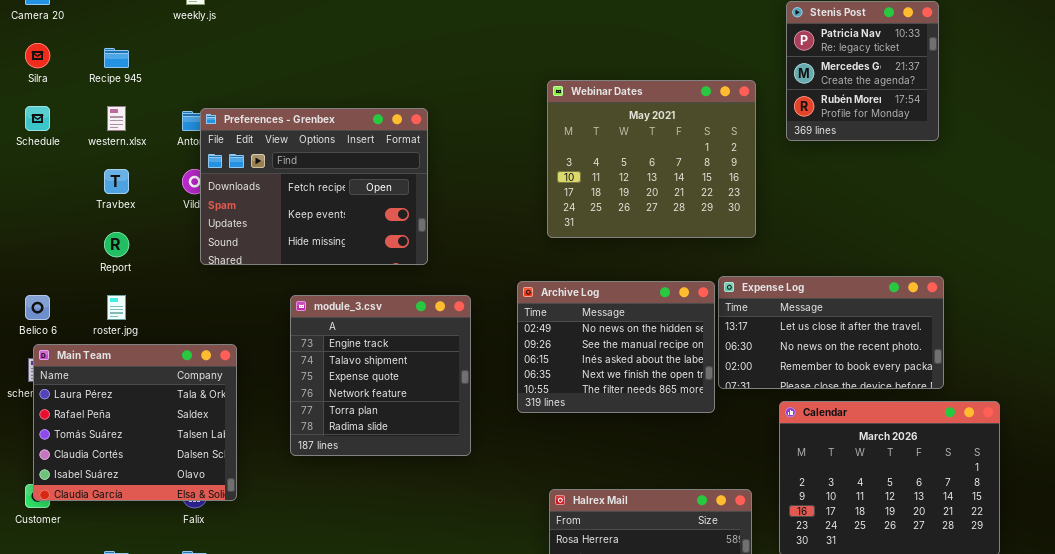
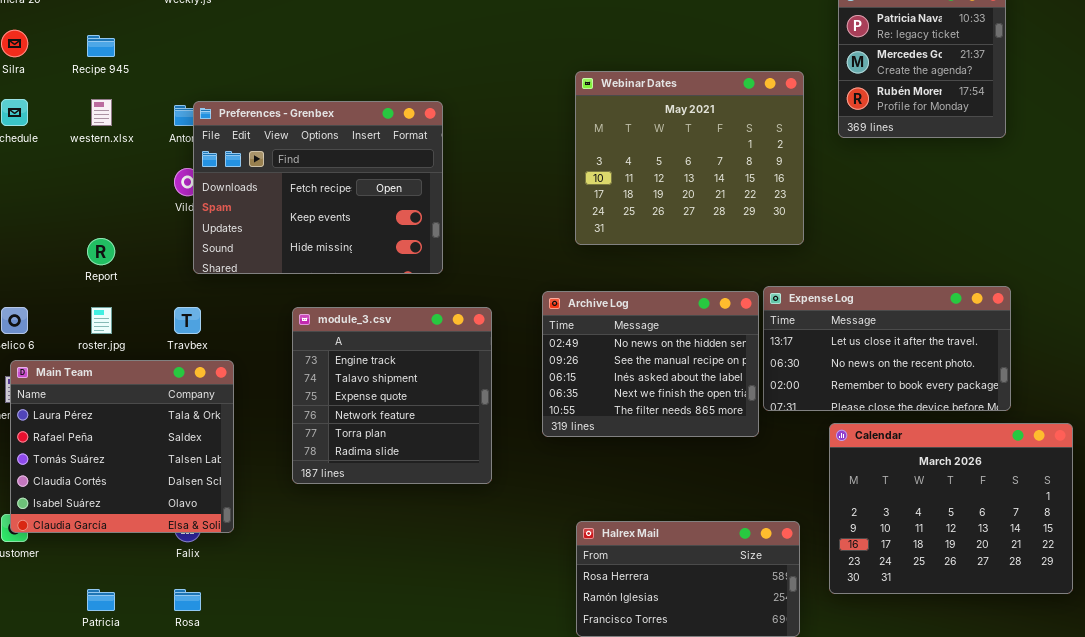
Travbex: [104,169,129,194] -> [174,307,201,334], moved

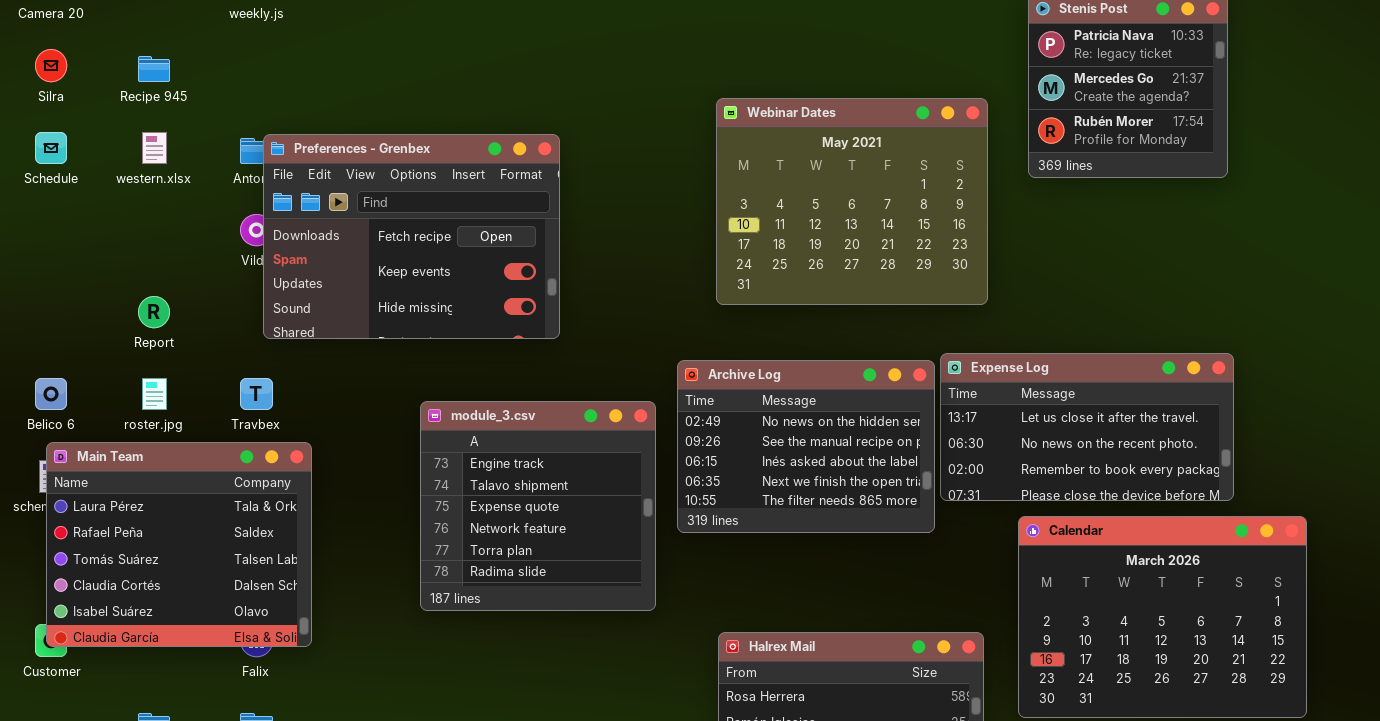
module_3.csv: [292,307,492,484] -> [420,401,656,611], moved

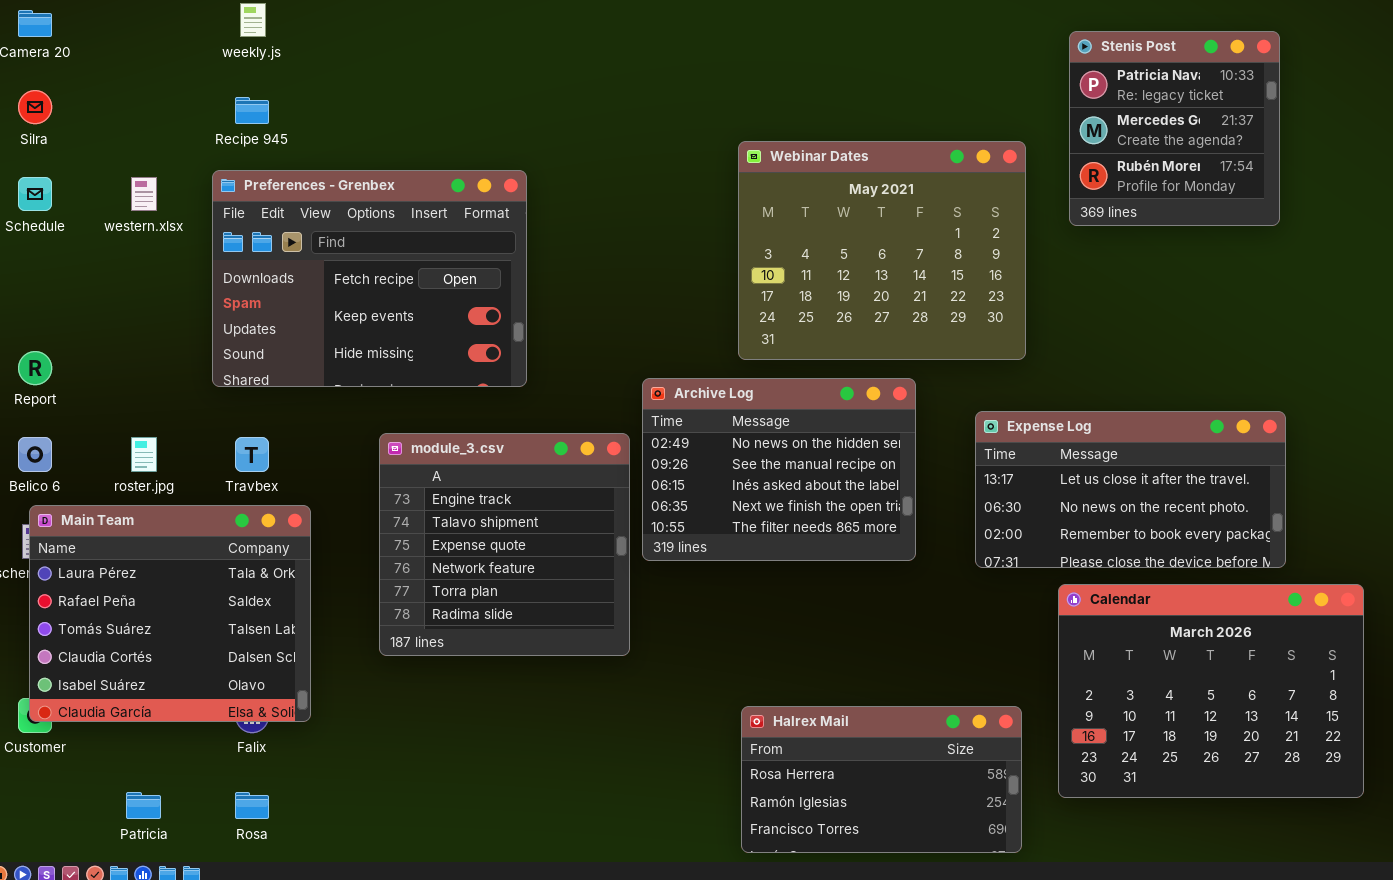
Recipe 945: [138,56,170,82] -> [235,97,269,124], moved
Preferences - Grenbex: [263,134,560,339] -> [212,170,527,387], moved
Report: [138,296,170,328] -> [18,351,52,385], moved
Archive Log: [677,360,935,533] -> [642,378,916,561], moved
module_3.csv: [420,401,656,611] -> [379,433,630,656], moved

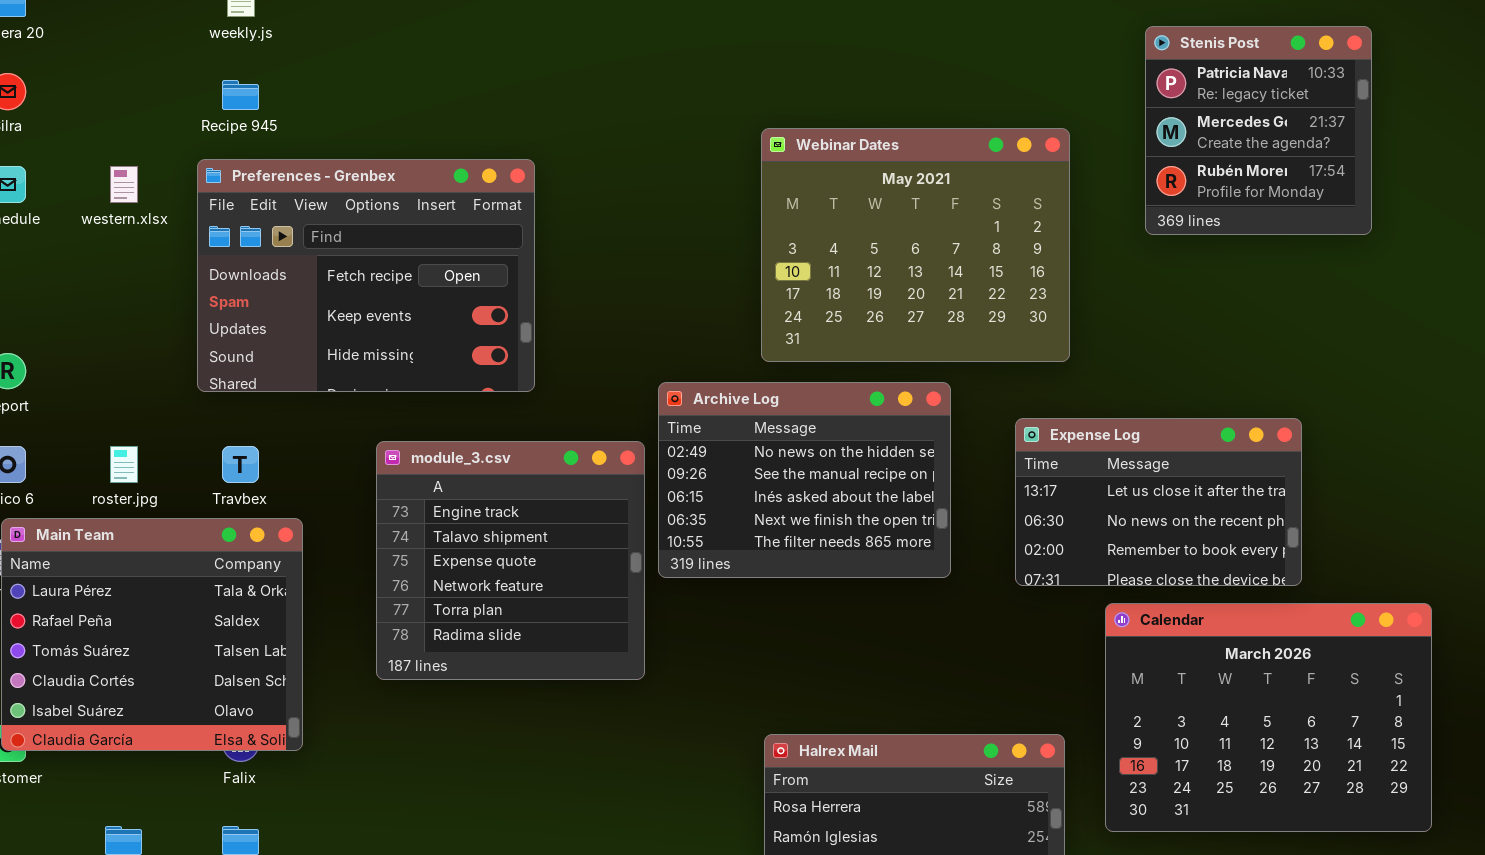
Stenis Post: [1069,31,1280,226] -> [1145,26,1372,235], moved
Expense Log: [975,411,1286,568] -> [1015,418,1302,586], resized

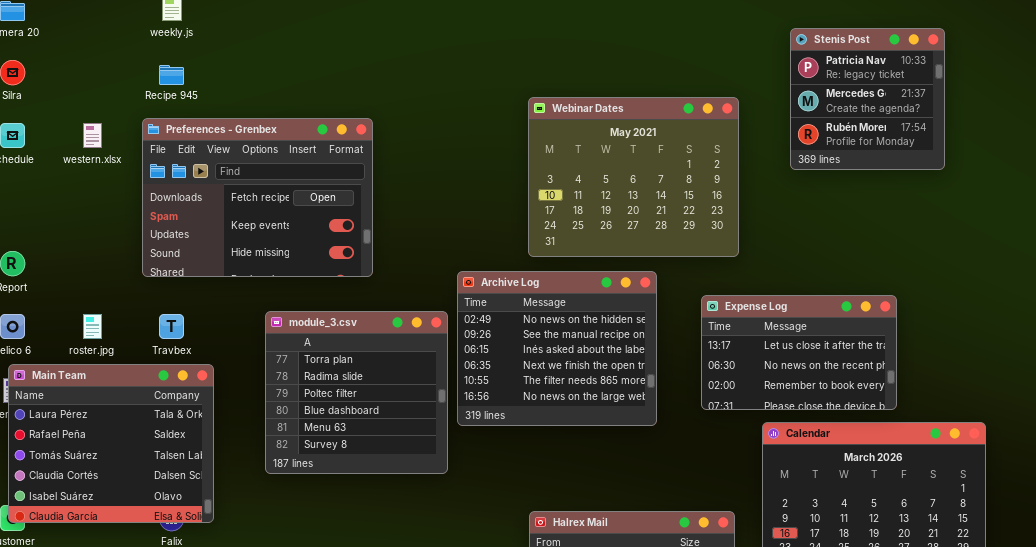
Archive Log: [658,382,951,578] -> [457,271,657,426], resized
module_3.csv: [376,441,645,680] -> [265,311,448,474], scrolled down 4 rows

